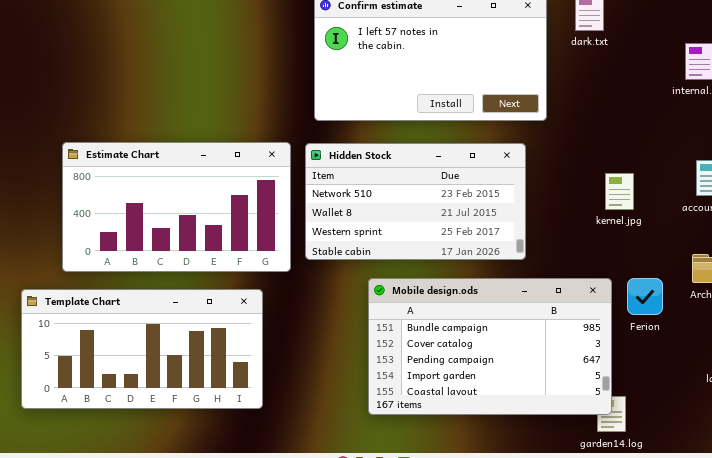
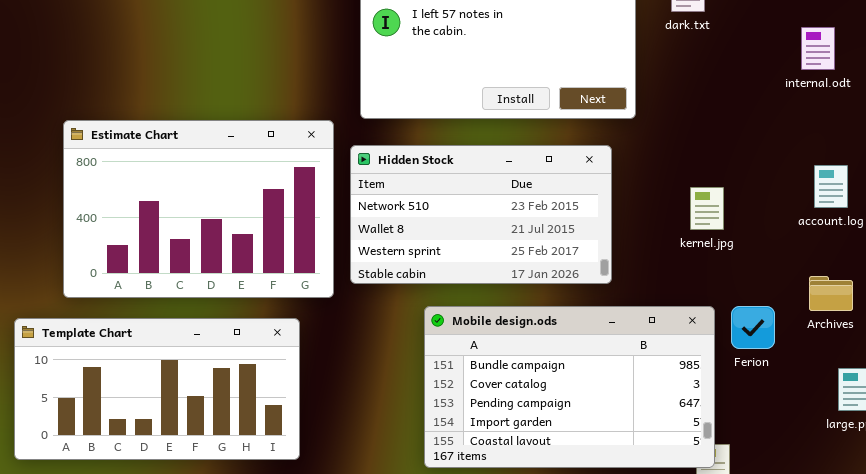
Estimate Chart: [62,142,291,272] -> [63,120,334,298], resized
kernel.jpg: [605,173,634,210] -> [690,187,724,230], moved

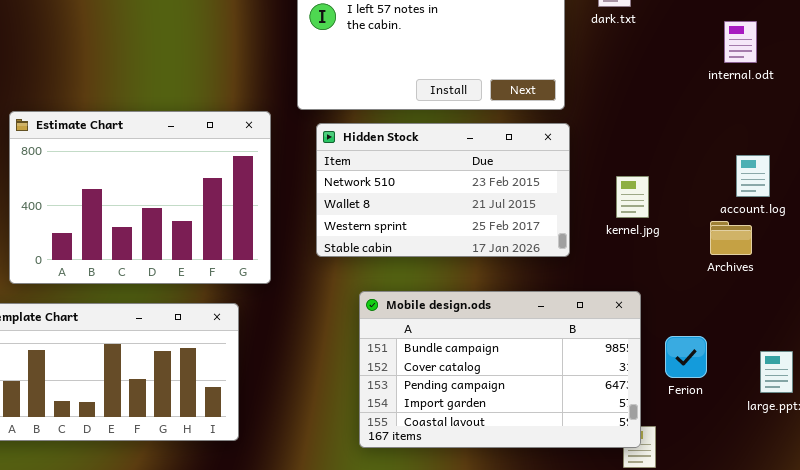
Hidden Stock: [350,145,612,284] -> [316,123,570,257], moved
Archives: [809,276,853,311] -> [710,221,752,255], moved
Ferion: [731,306,775,349] -> [665,336,707,378], moved

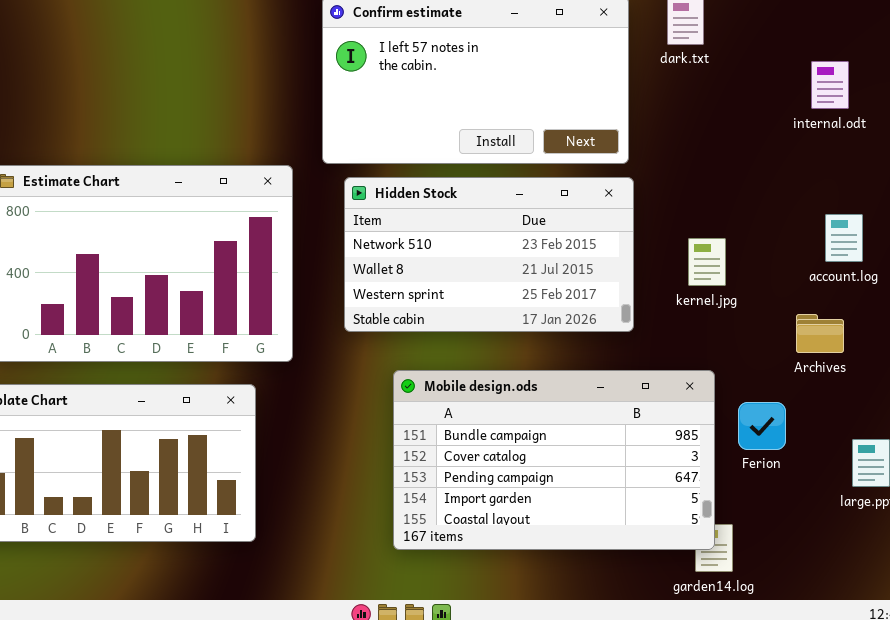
Archives: [710,221,752,255] -> [796,314,844,353], moved
Ferion: [665,336,707,378] -> [738,402,786,450], moved

